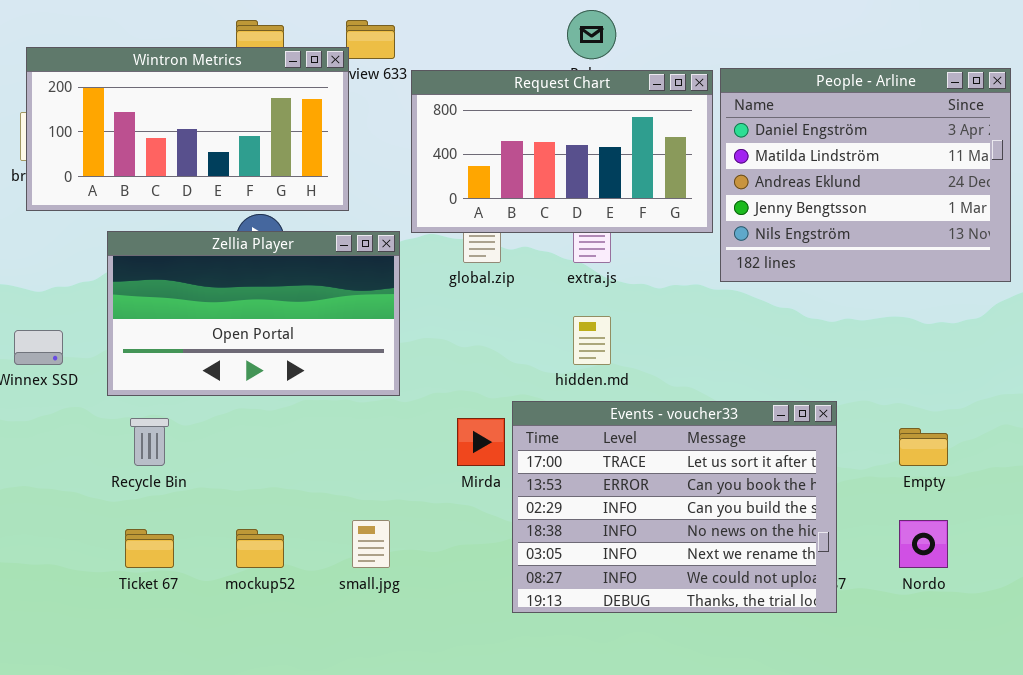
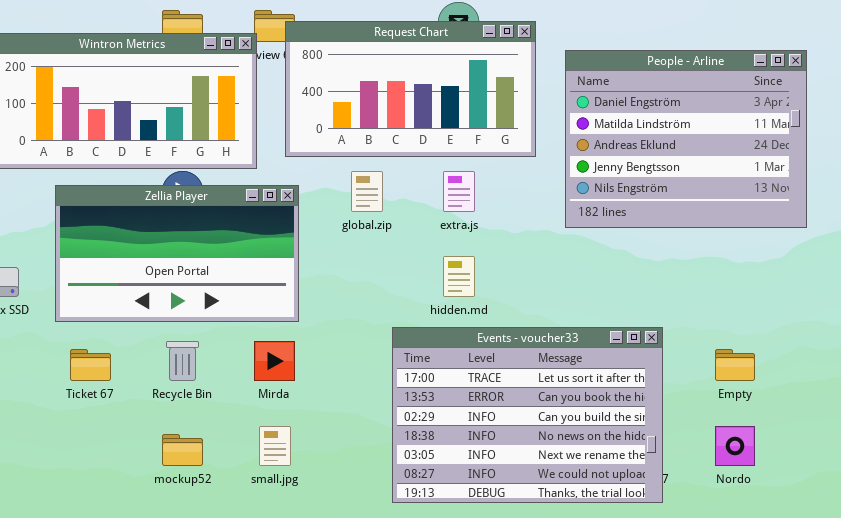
Request Chart: [411,70,713,233] -> [285,21,536,157], moved
Recycle Bin: [130,418,169,466] -> [166,341,199,381], moved
Mirda: [457,418,505,466] -> [254,341,295,381], moved
Ticket 67: [125,529,174,568] -> [70,349,111,381], moved

